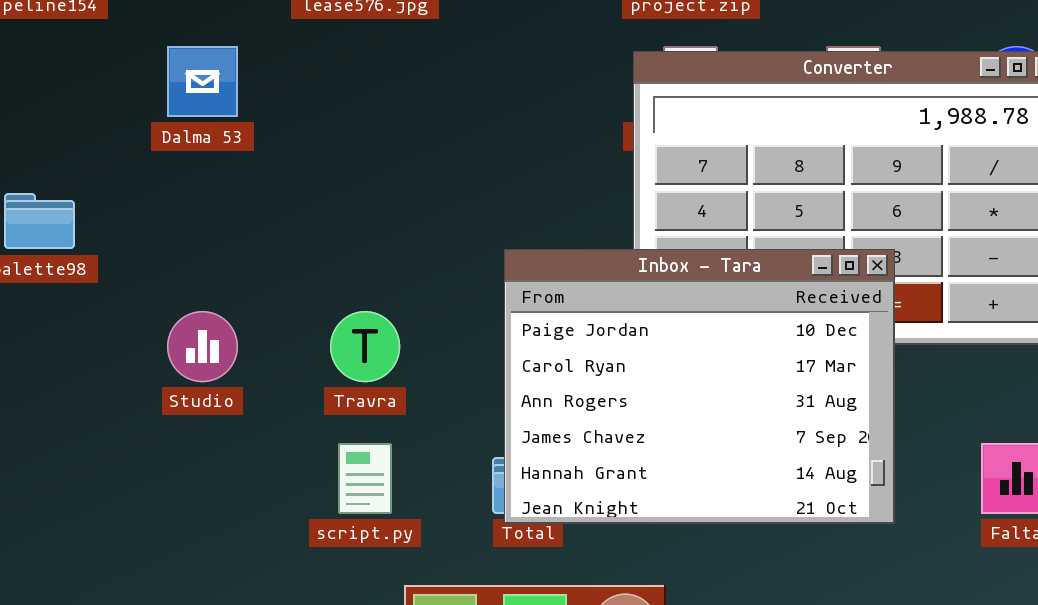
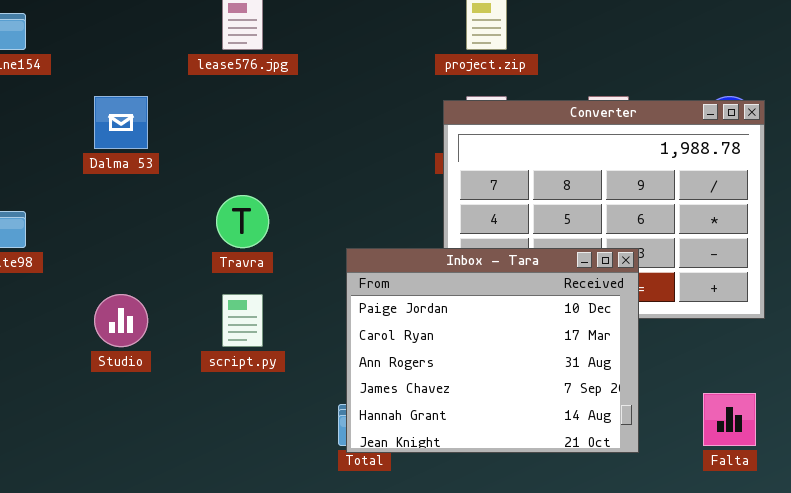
Travra: [330,311,400,382] -> [216,195,269,248], moved
script.py: [338,443,392,514] -> [222,294,263,347], moved

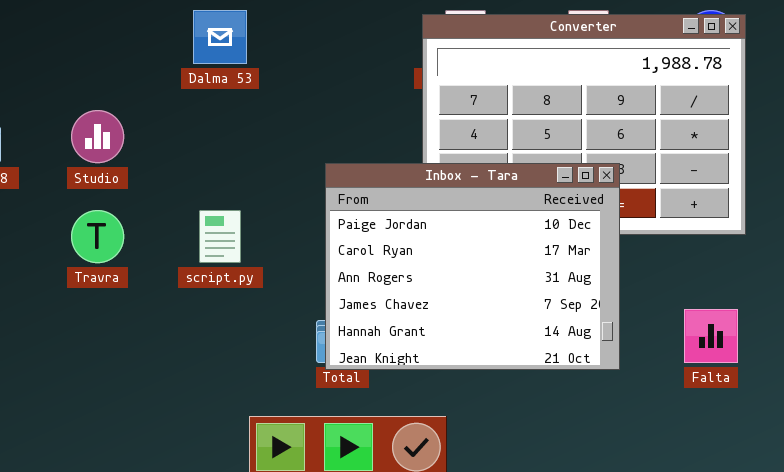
Dalma 53: [94,96,148,149] -> [193,10,247,64], moved
Travra: [216,195,269,248] -> [71,210,124,263], moved
Studio: [94,294,148,347] -> [71,110,124,163], moved

